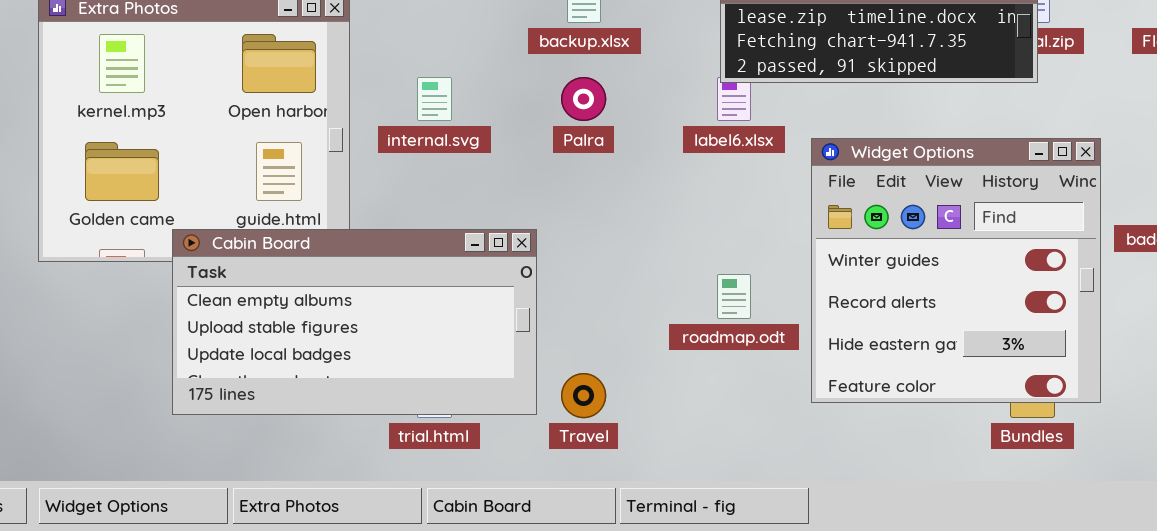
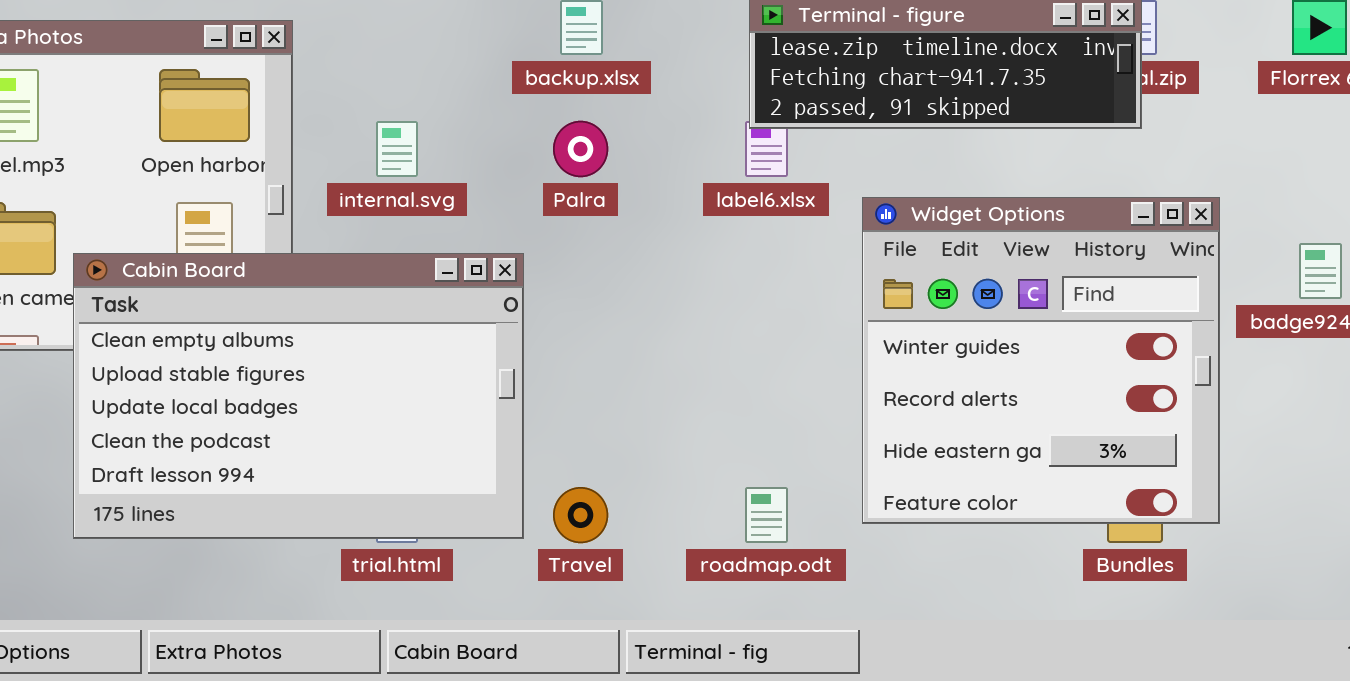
Cabin Board: [172,229,537,415] -> [73,253,524,539], resized
roadmap.odt: [717,274,751,319] -> [745,487,788,543], moved

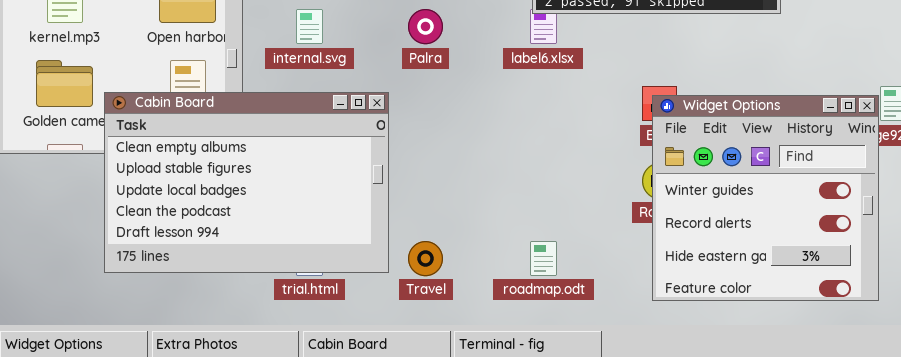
Widget Options: [862,197,1220,524] -> [652,95,879,301], moved

